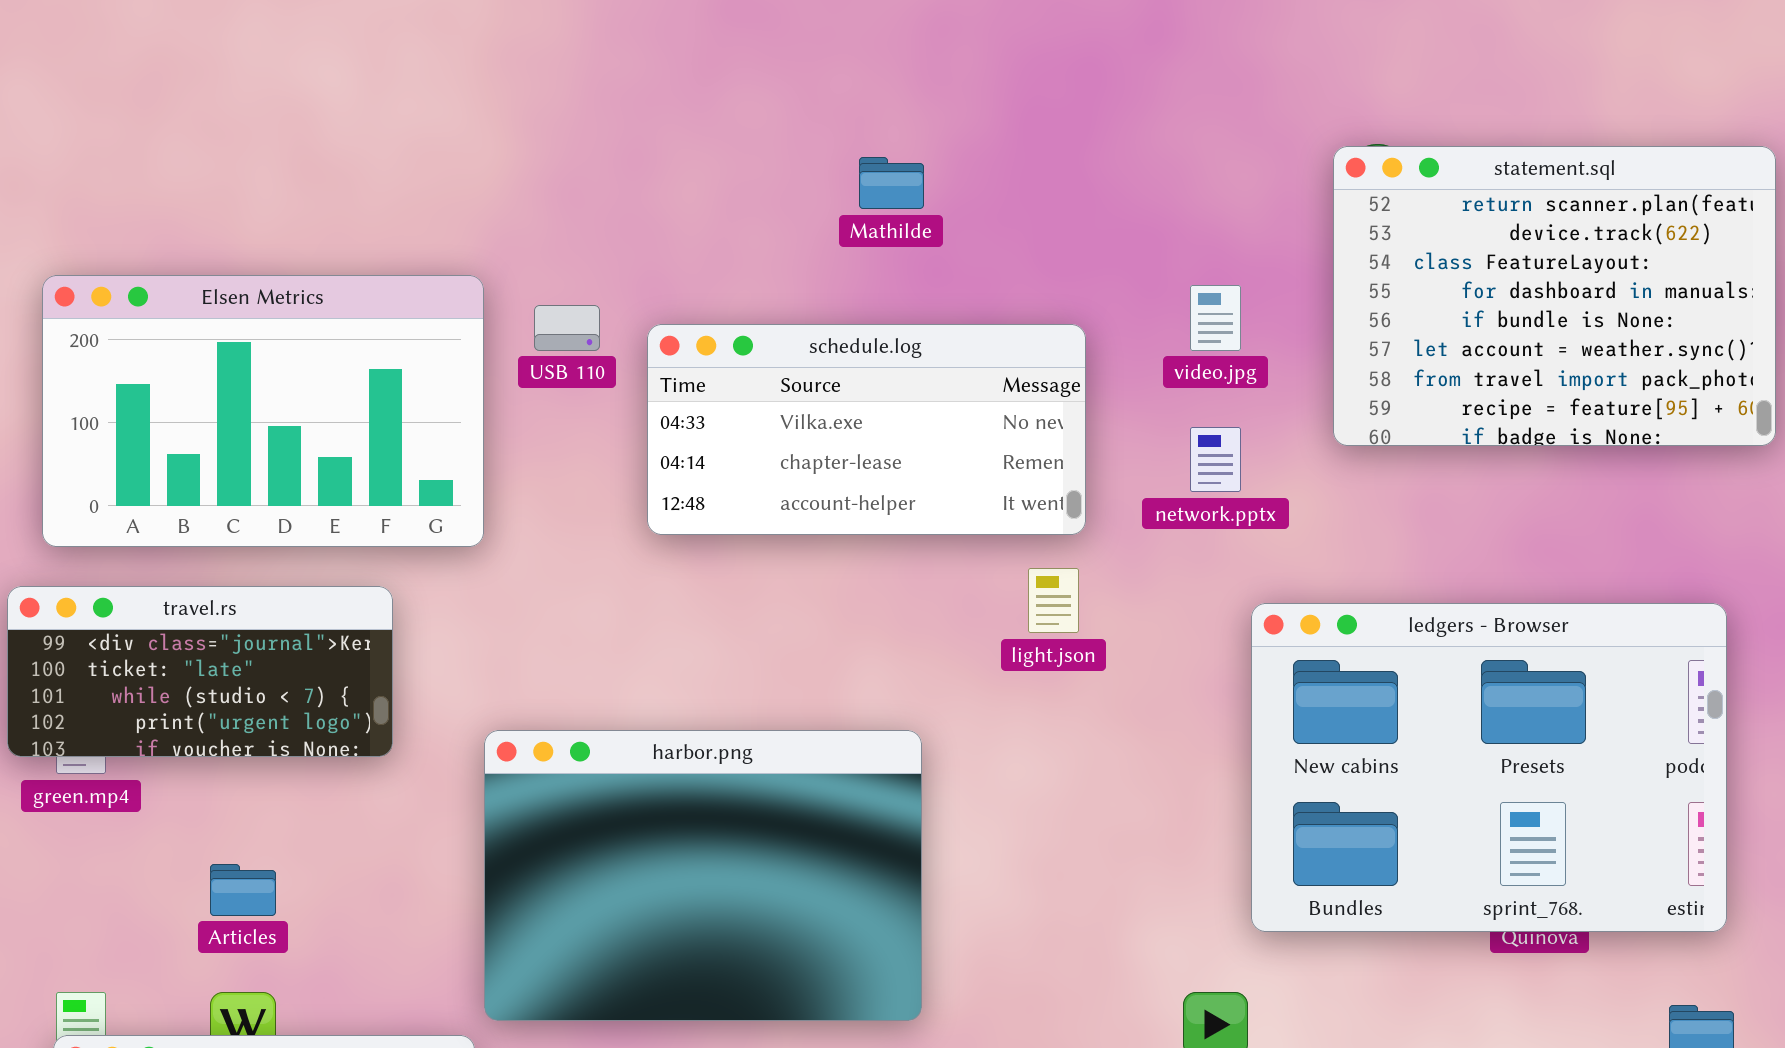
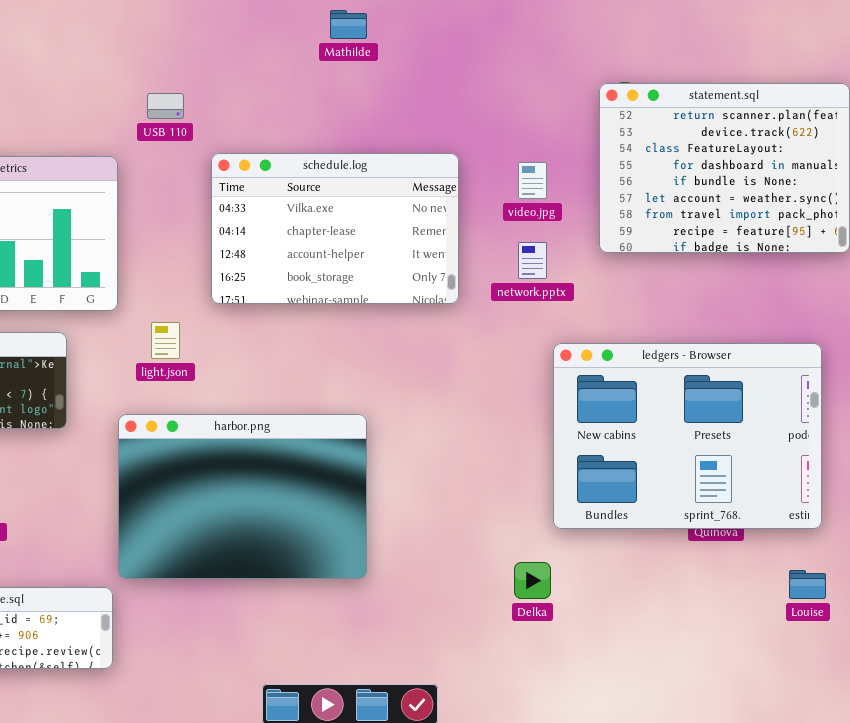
Mathilde: [859,157,924,209] -> [330,10,367,39], moved
USB 110: [534,305,600,351] -> [147,93,184,119], moved
schedule.log: [647,324,1086,535] -> [211,153,459,304], resized
light.json: [1028,568,1079,633] -> [151,322,180,359], moved

